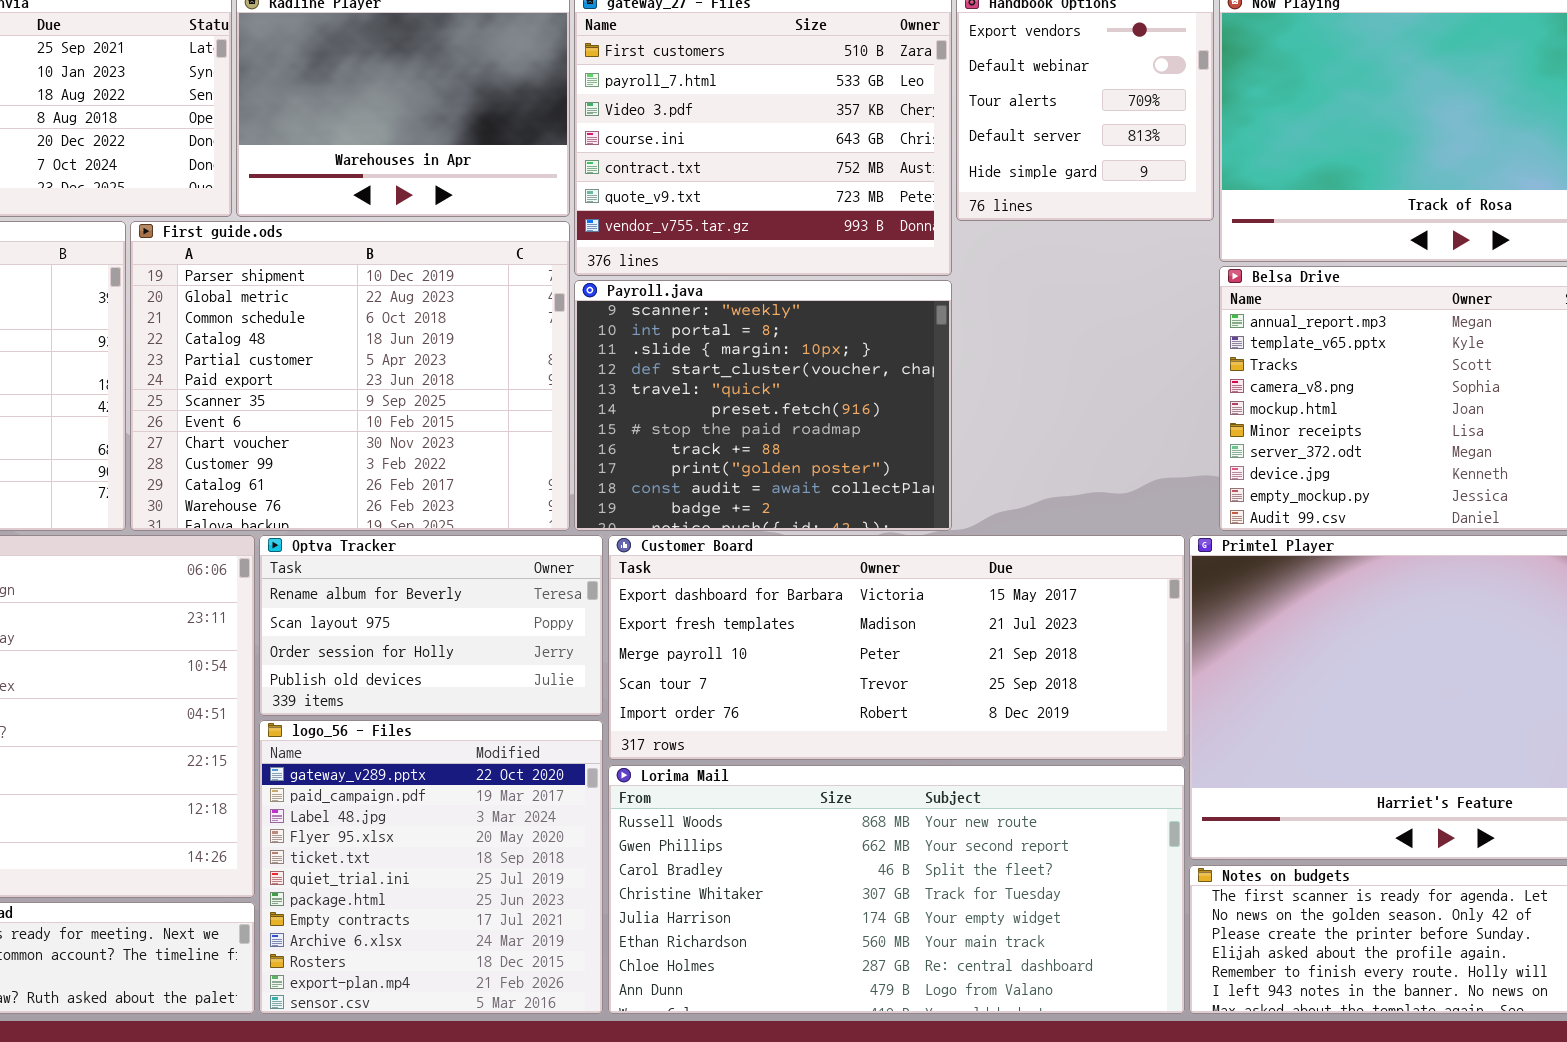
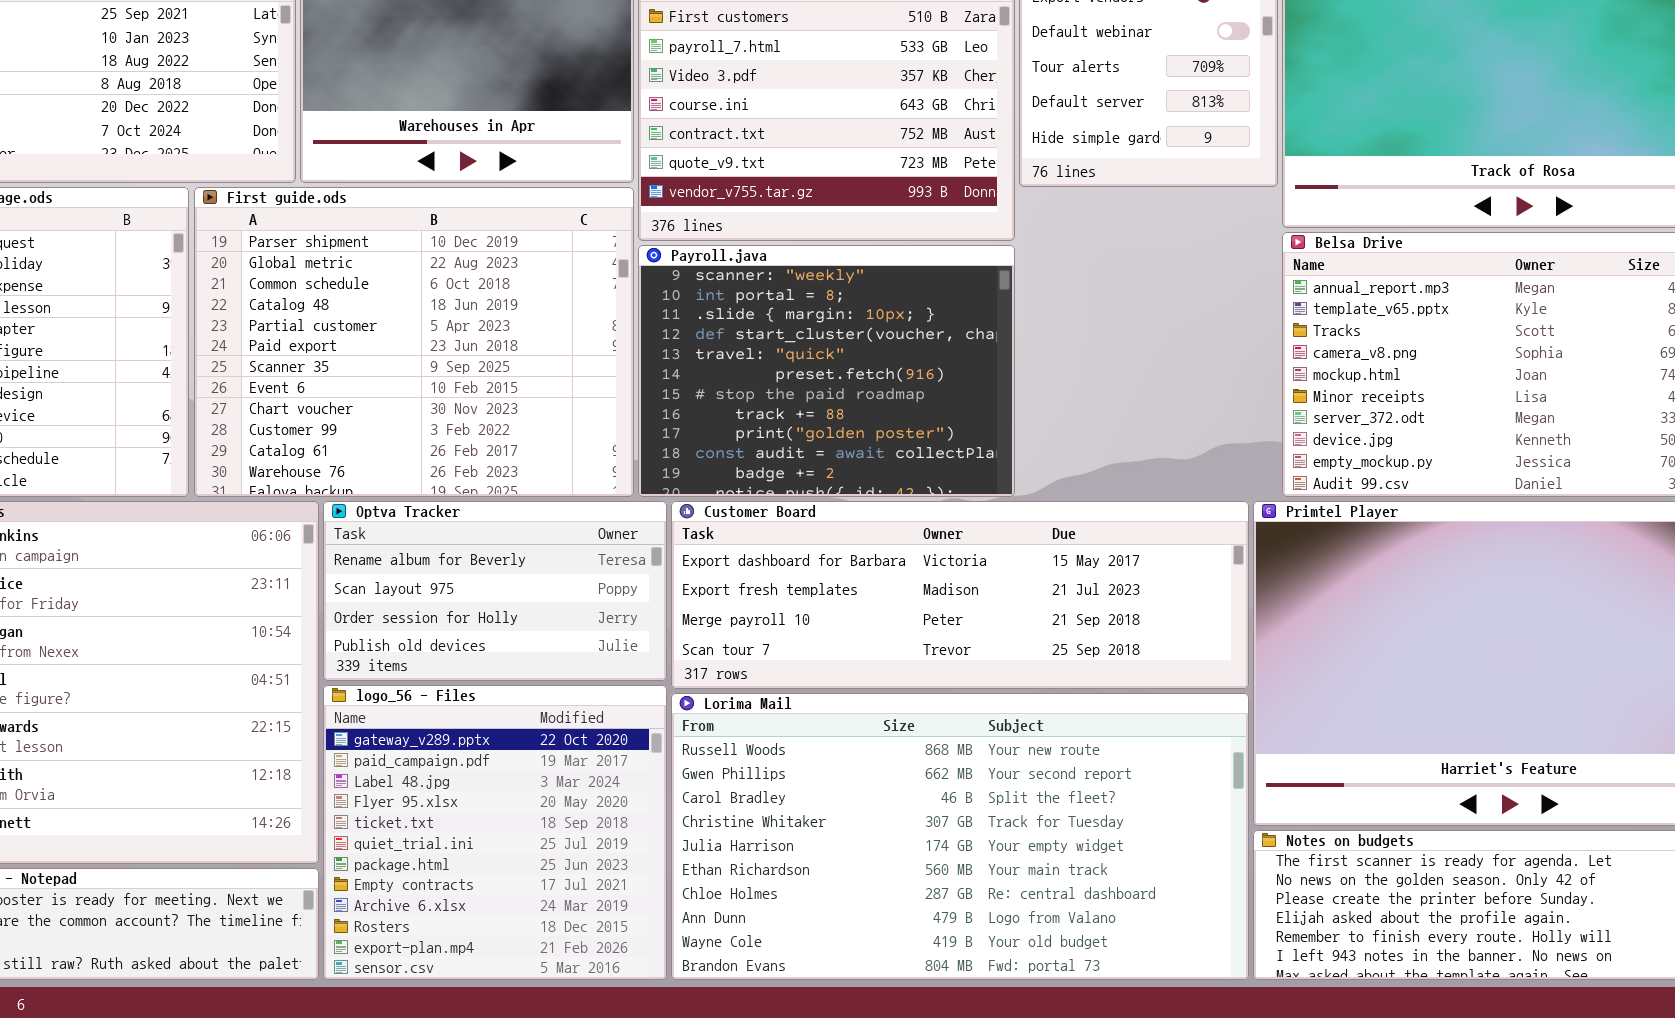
Customer Board: [608,535,1185,760] -> [671,501,1249,689], resized
Lorima Mail: [608,765,1185,1014] -> [671,693,1249,980], resized

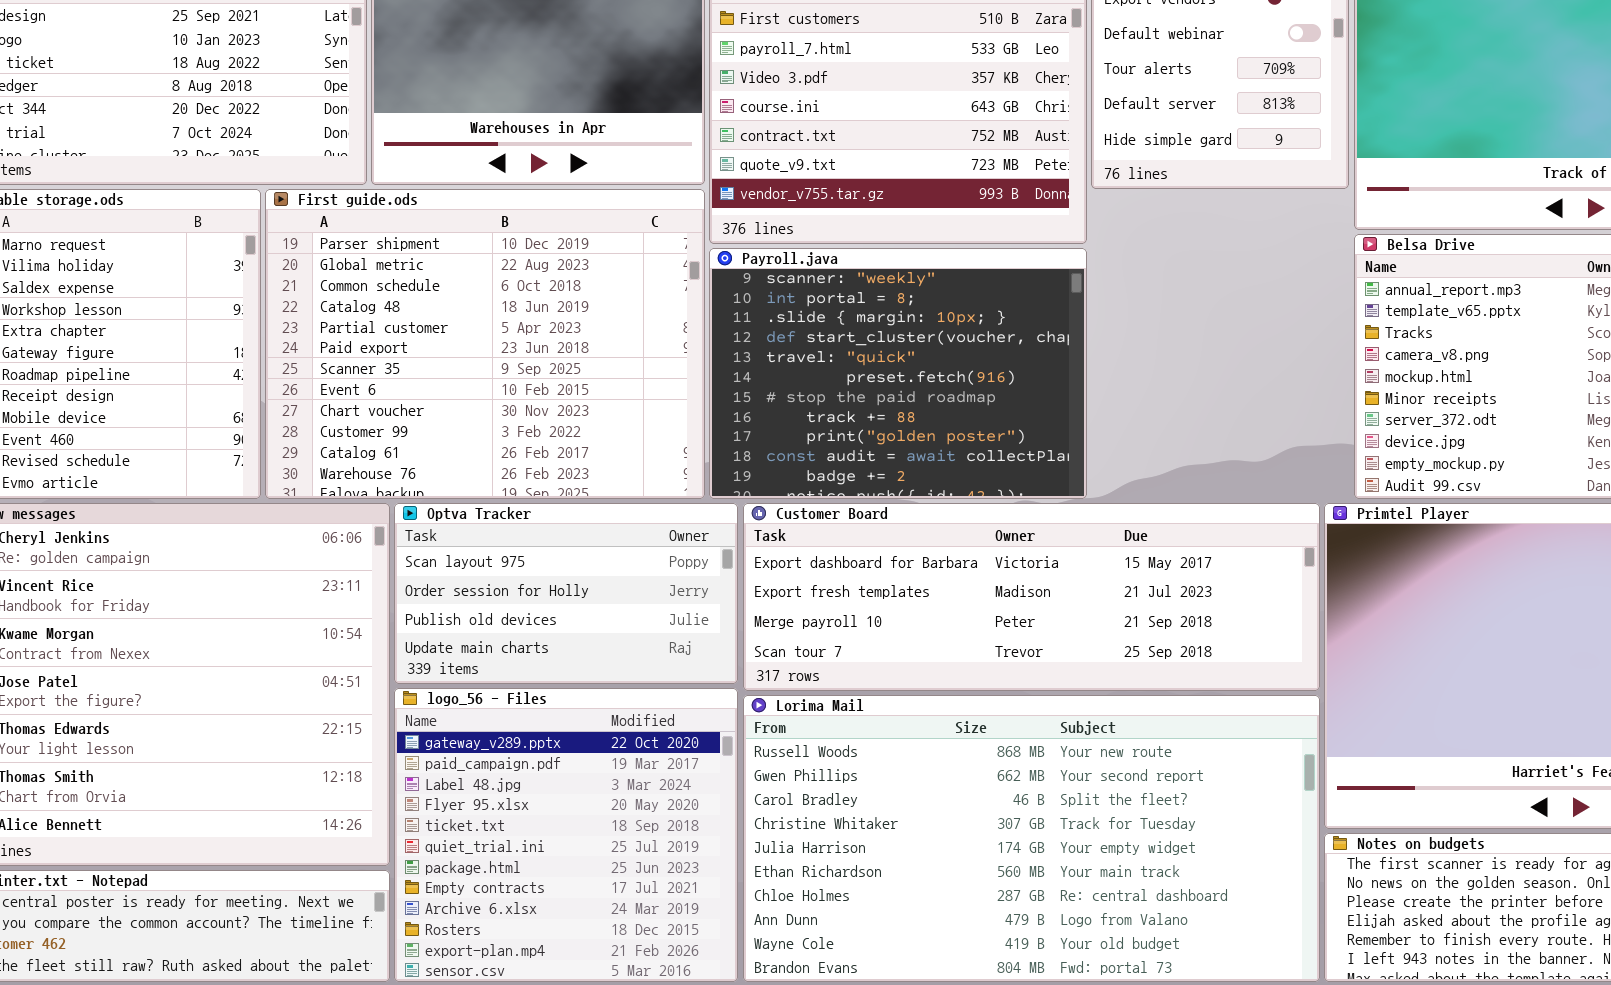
Optva Tracker: [323,501,667,681] -> [394,503,738,684], scrolled down 1 row

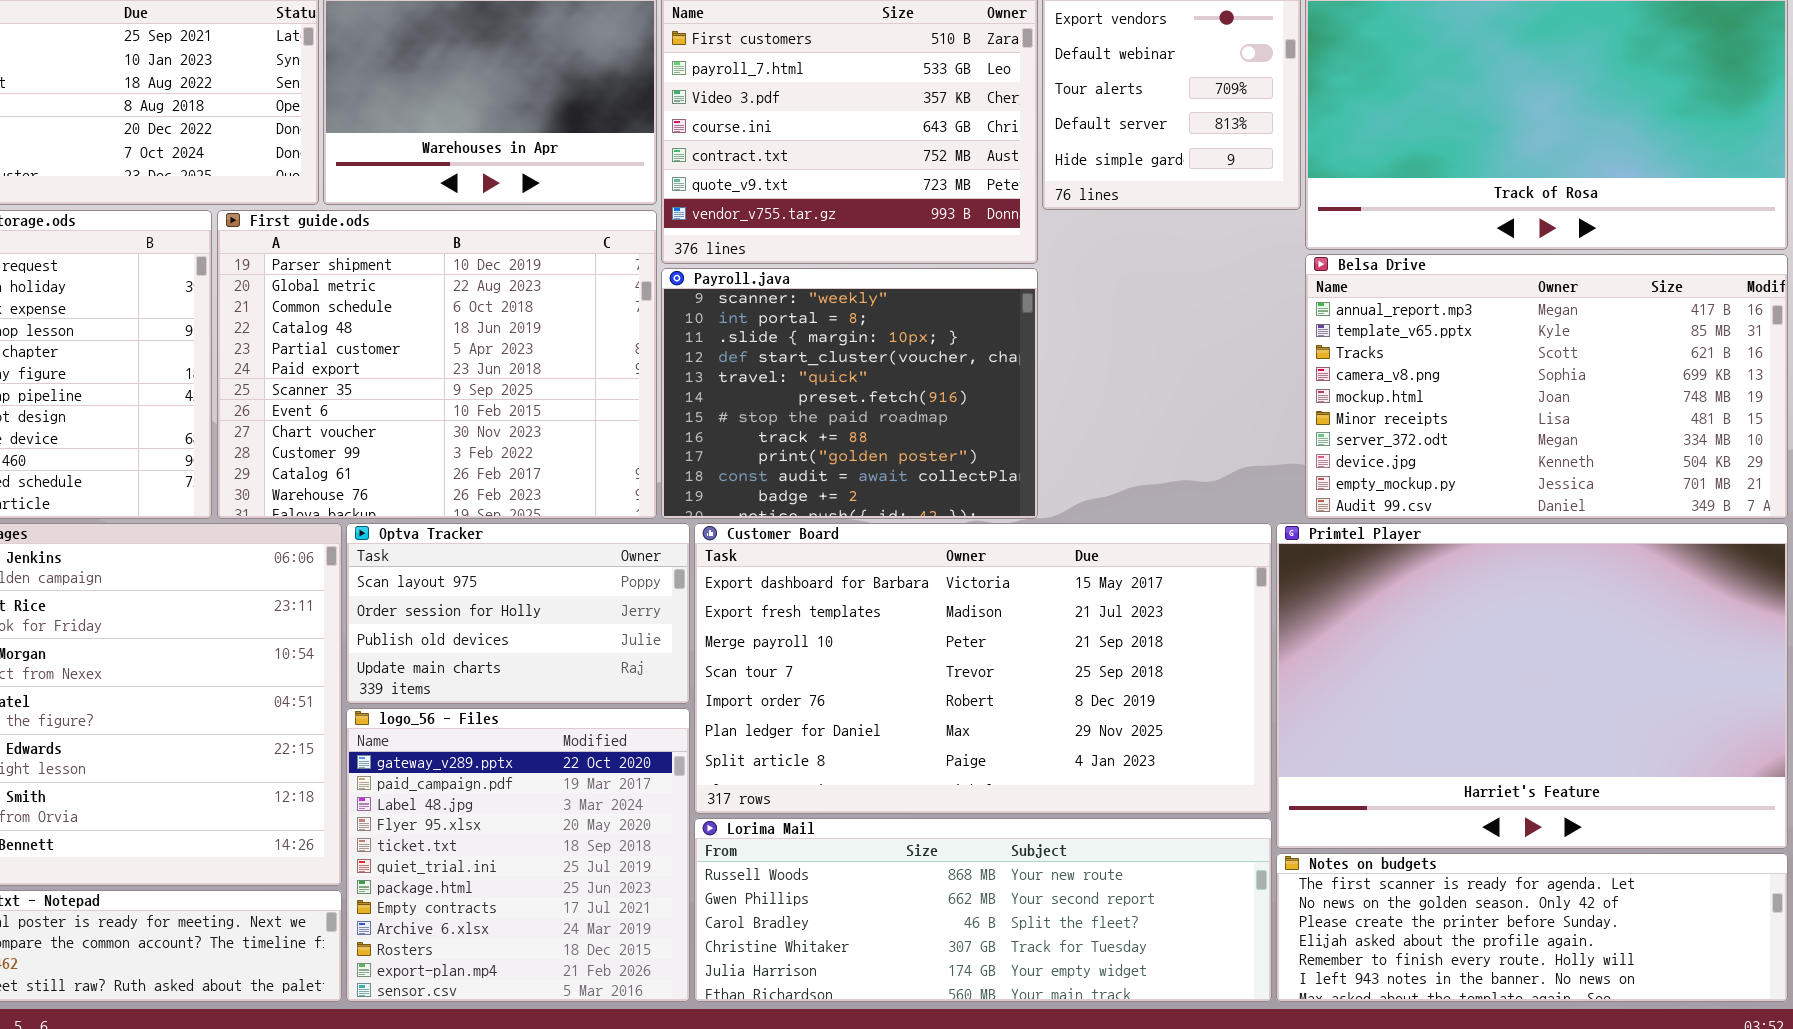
Customer Board: [743,503,1320,691] -> [694,523,1272,814], resized
Lorima Mail: [743,695,1320,982] -> [694,818,1272,1002], resized

